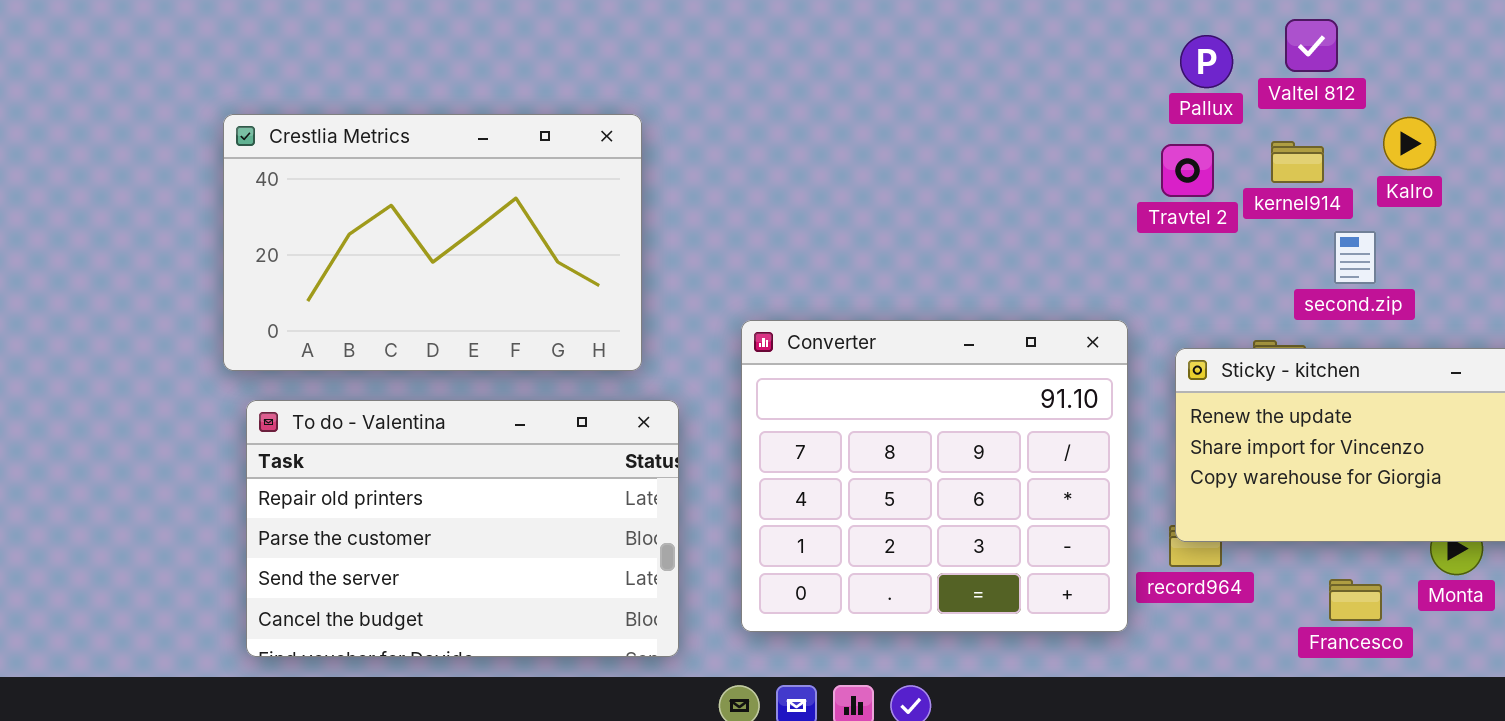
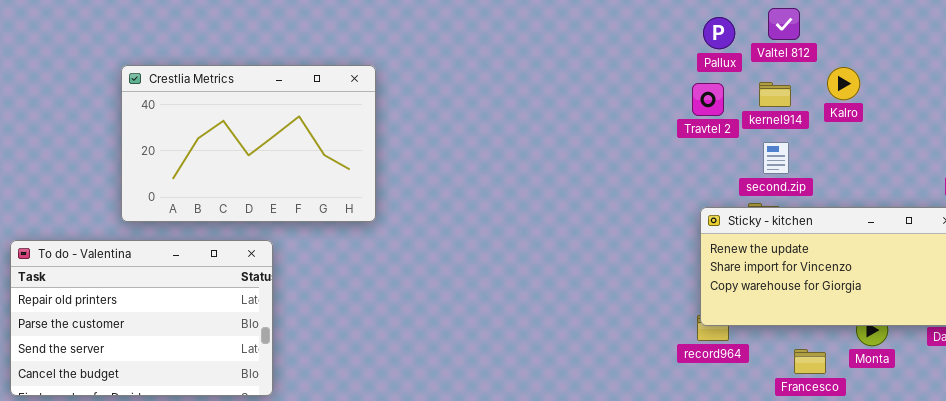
second.zip: [1334,231,1376,284] -> [763,142,789,174], moved
Converter: [741,320,1128,632] -> none, closed
To do - Valentina: [246,400,679,657] -> [10,240,273,396], moved

